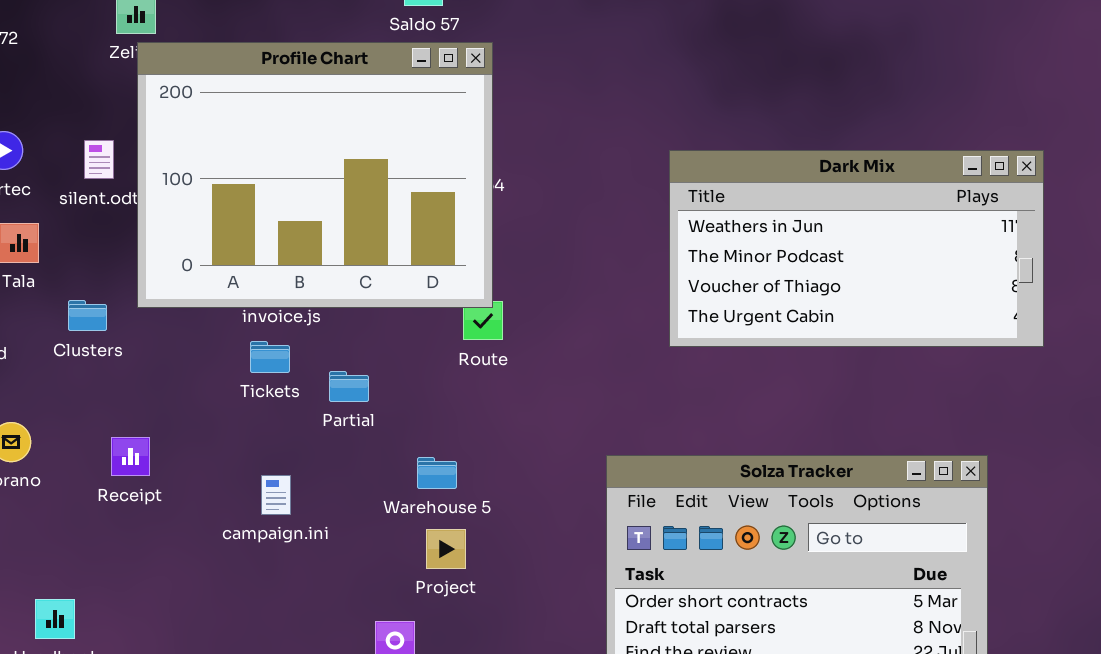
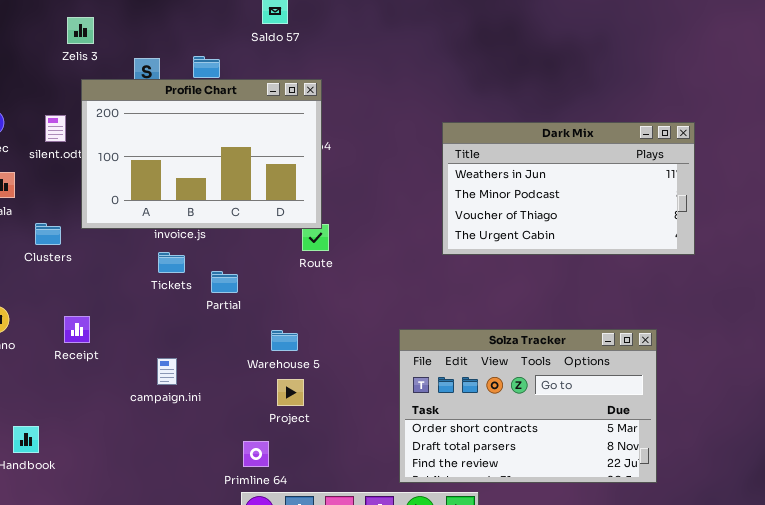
Profile Chart: [137,42,493,308] -> [81,79,322,229], resized
campaign.ini: [261,475,291,515] -> [157,358,177,385], moved

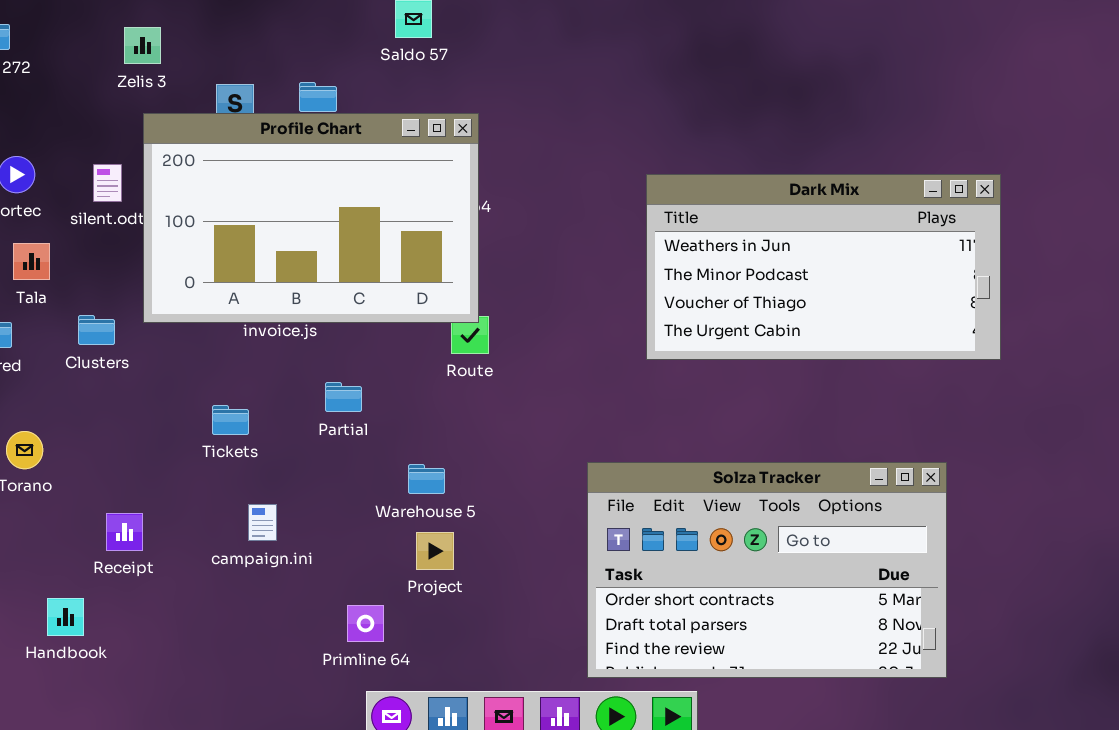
Tickets: [158,252,185,273] -> [212,405,249,435], moved
Receipt: [64,316,90,343] -> [106,513,143,551], moved
Primline 64: [243,441,269,467] -> [347,605,384,642], moved

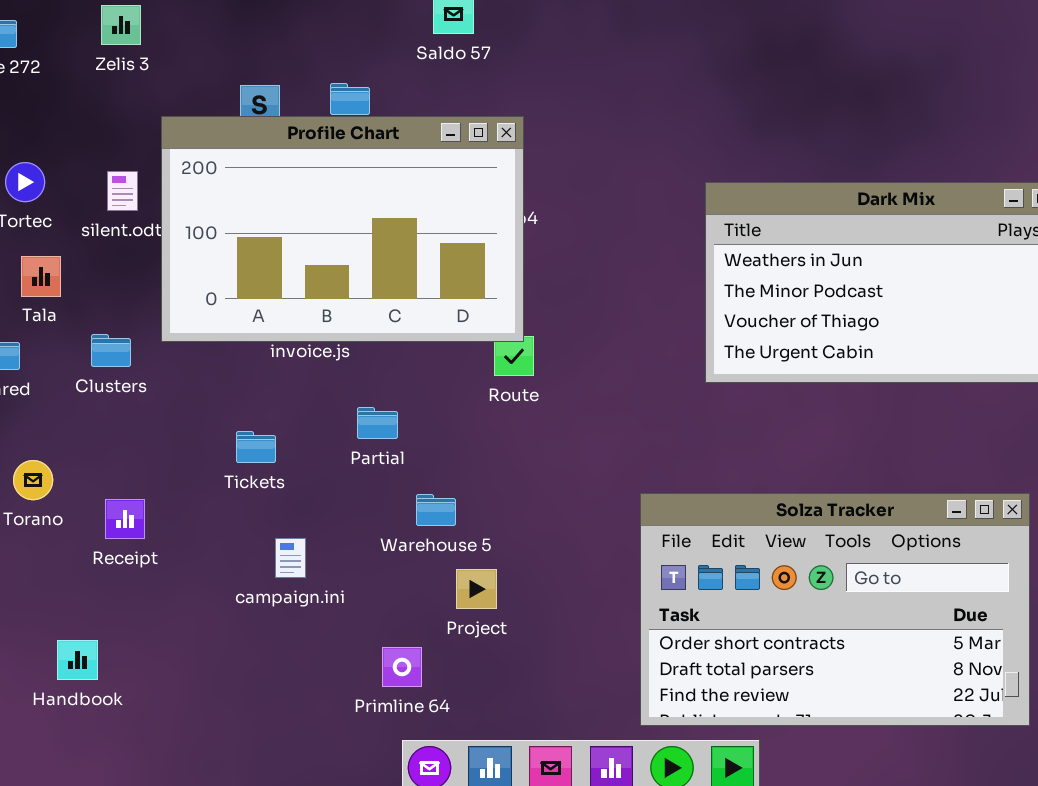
Zelis 3: [124,27,161,64] -> [101,5,141,45], moved
Warehouse 5: [408,464,445,494] -> [416,494,456,526], moved
Receipt: [106,513,143,551] -> [105,499,145,539], moved

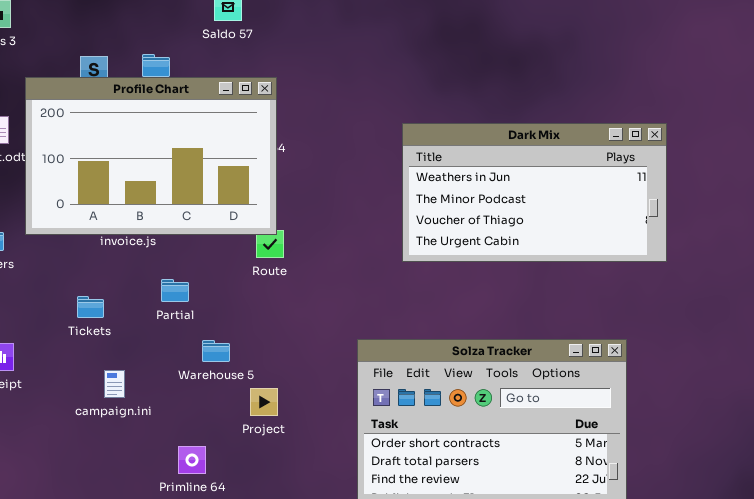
Project: [456,569,497,609] -> [250,388,278,416], moved

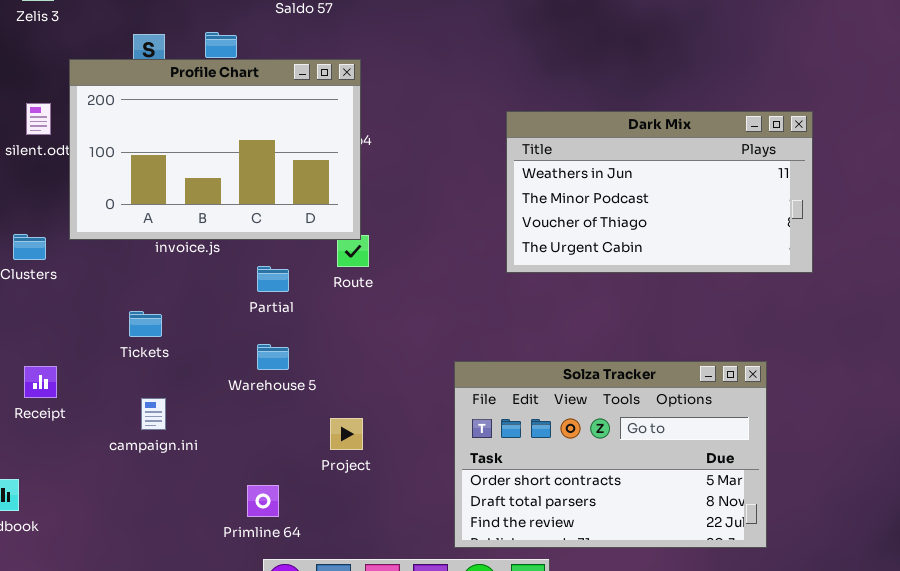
Partial: [161,279,189,302] -> [257,266,289,292], moved
Warehouse 5: [202,340,230,362] -> [257,344,289,370], moved
campaign.ini: [104,370,125,398] -> [141,398,166,430], moved

